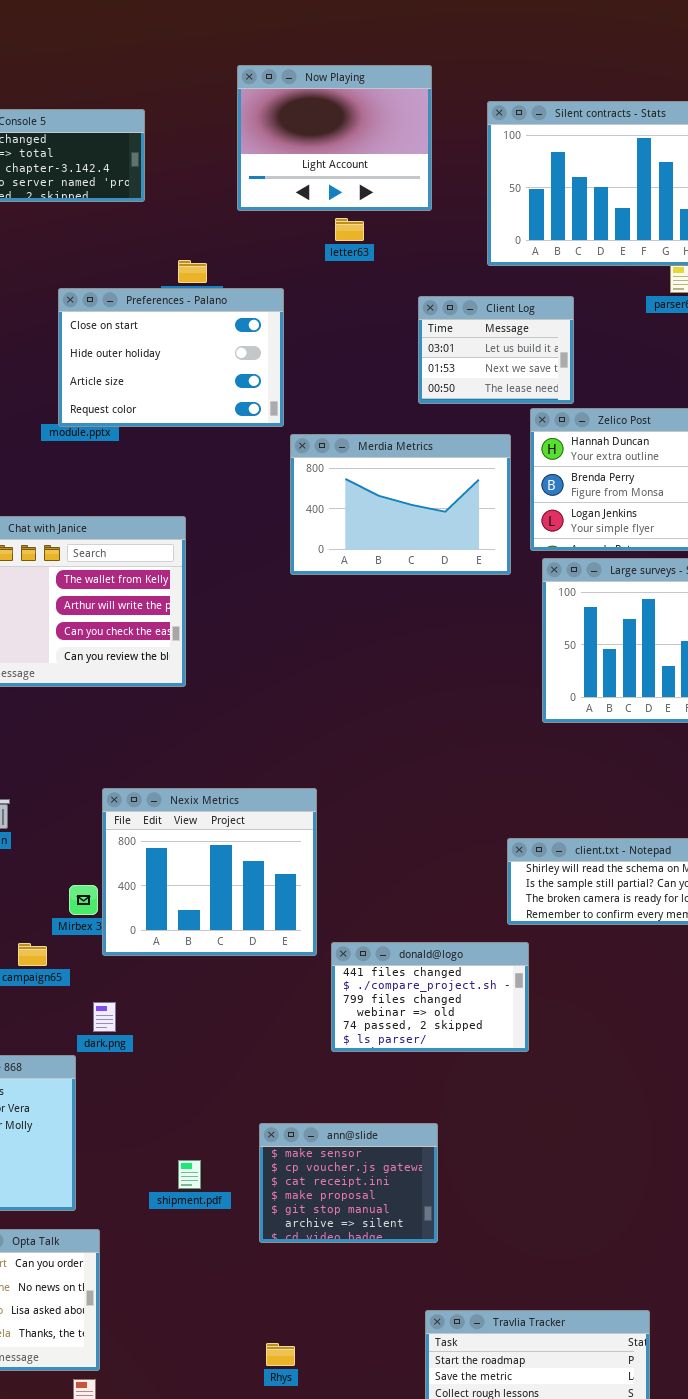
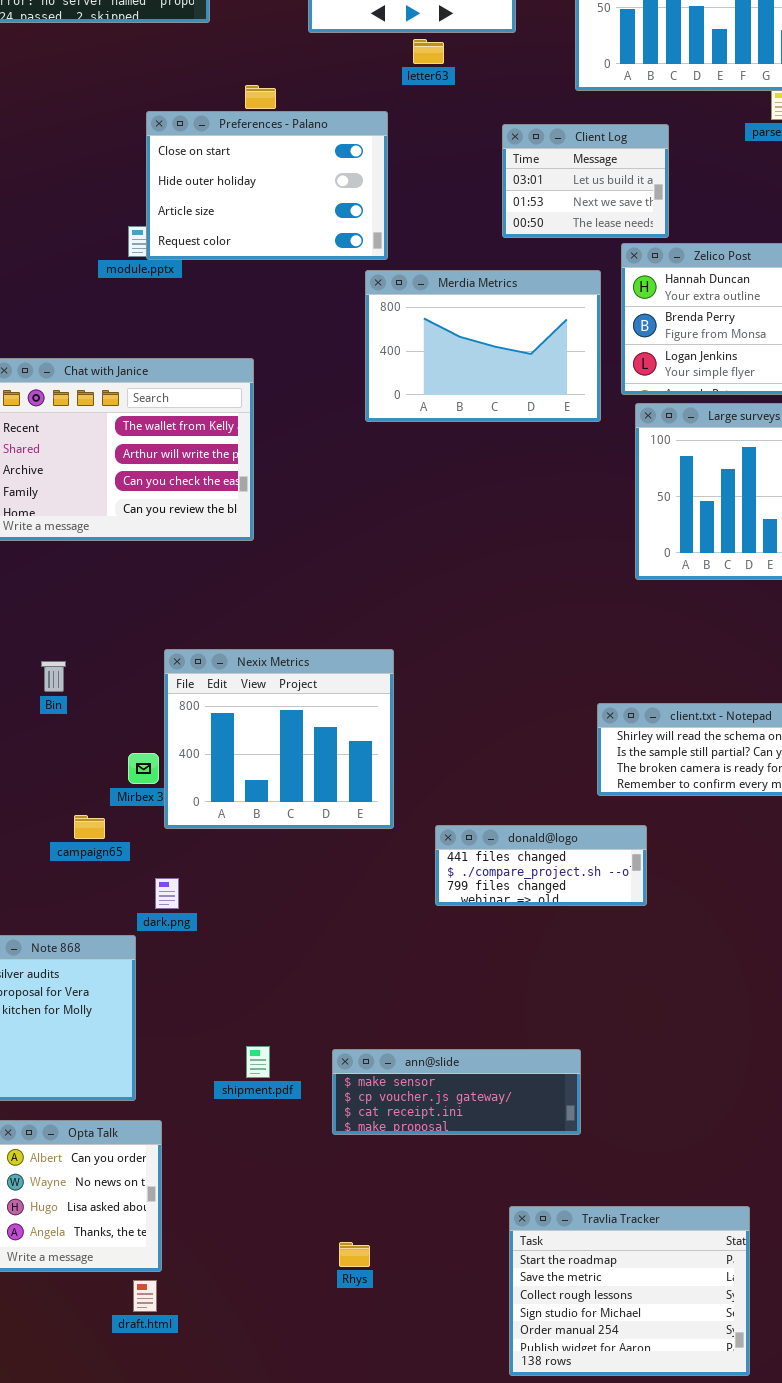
Preferences - Palano: [58,288,284,427] -> [146,111,388,260], moved
donald@logo: [331,942,529,1052] -> [435,825,647,906], moved, resized
ann@slide: [259,1123,438,1243] -> [332,1049,581,1135], resized

